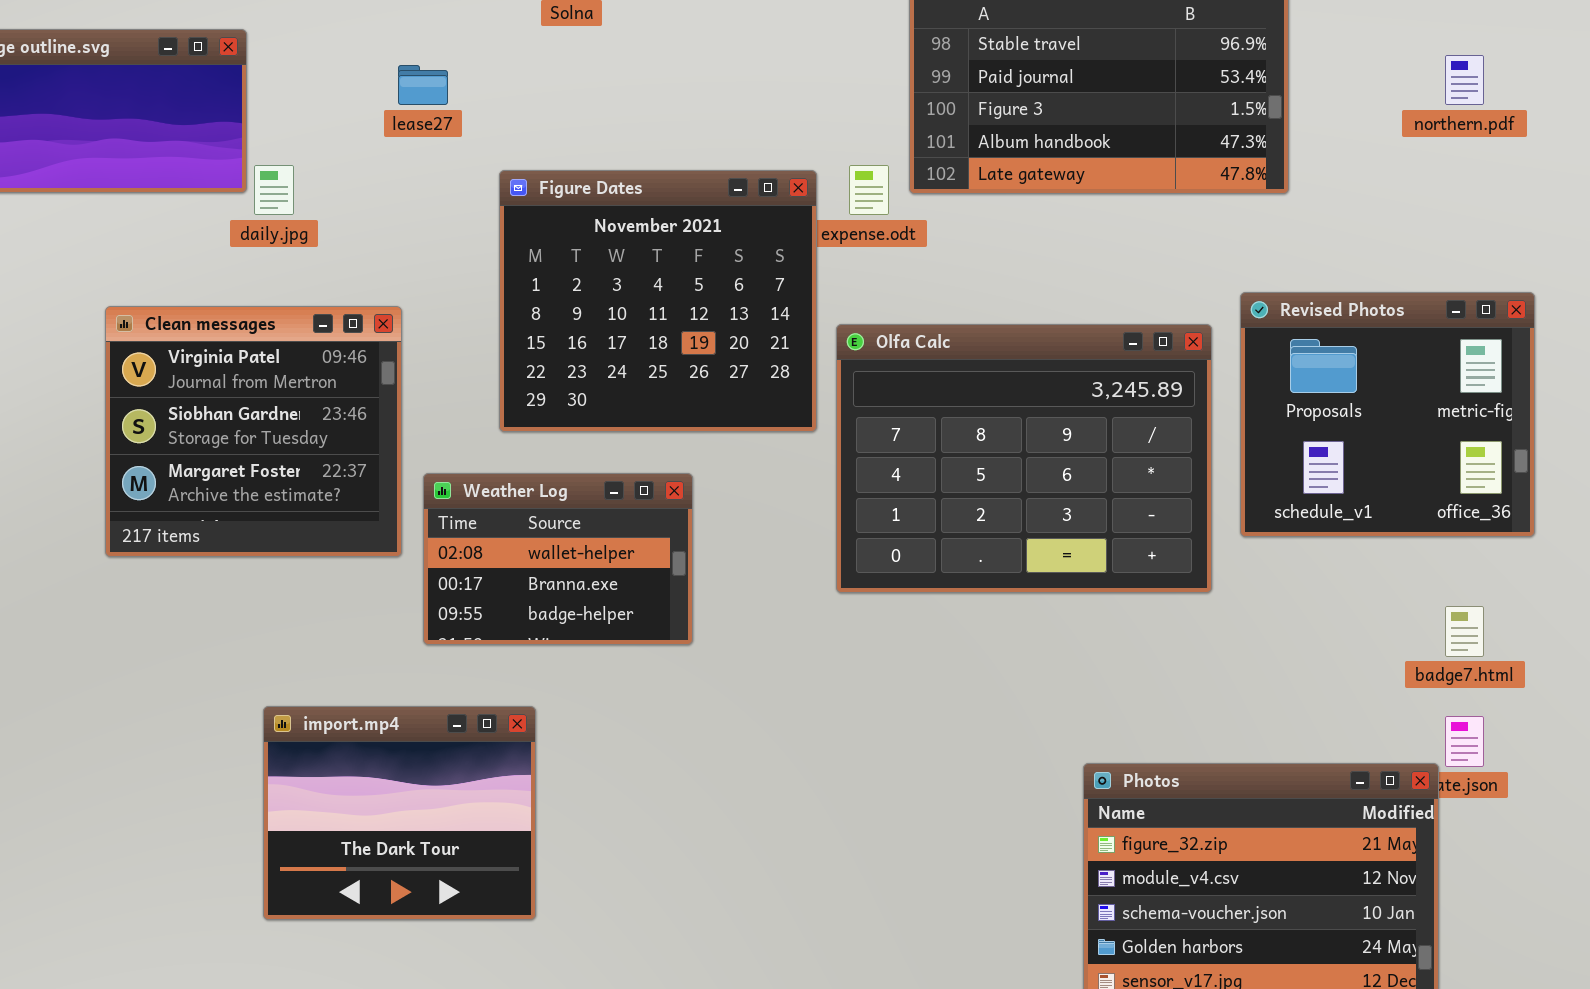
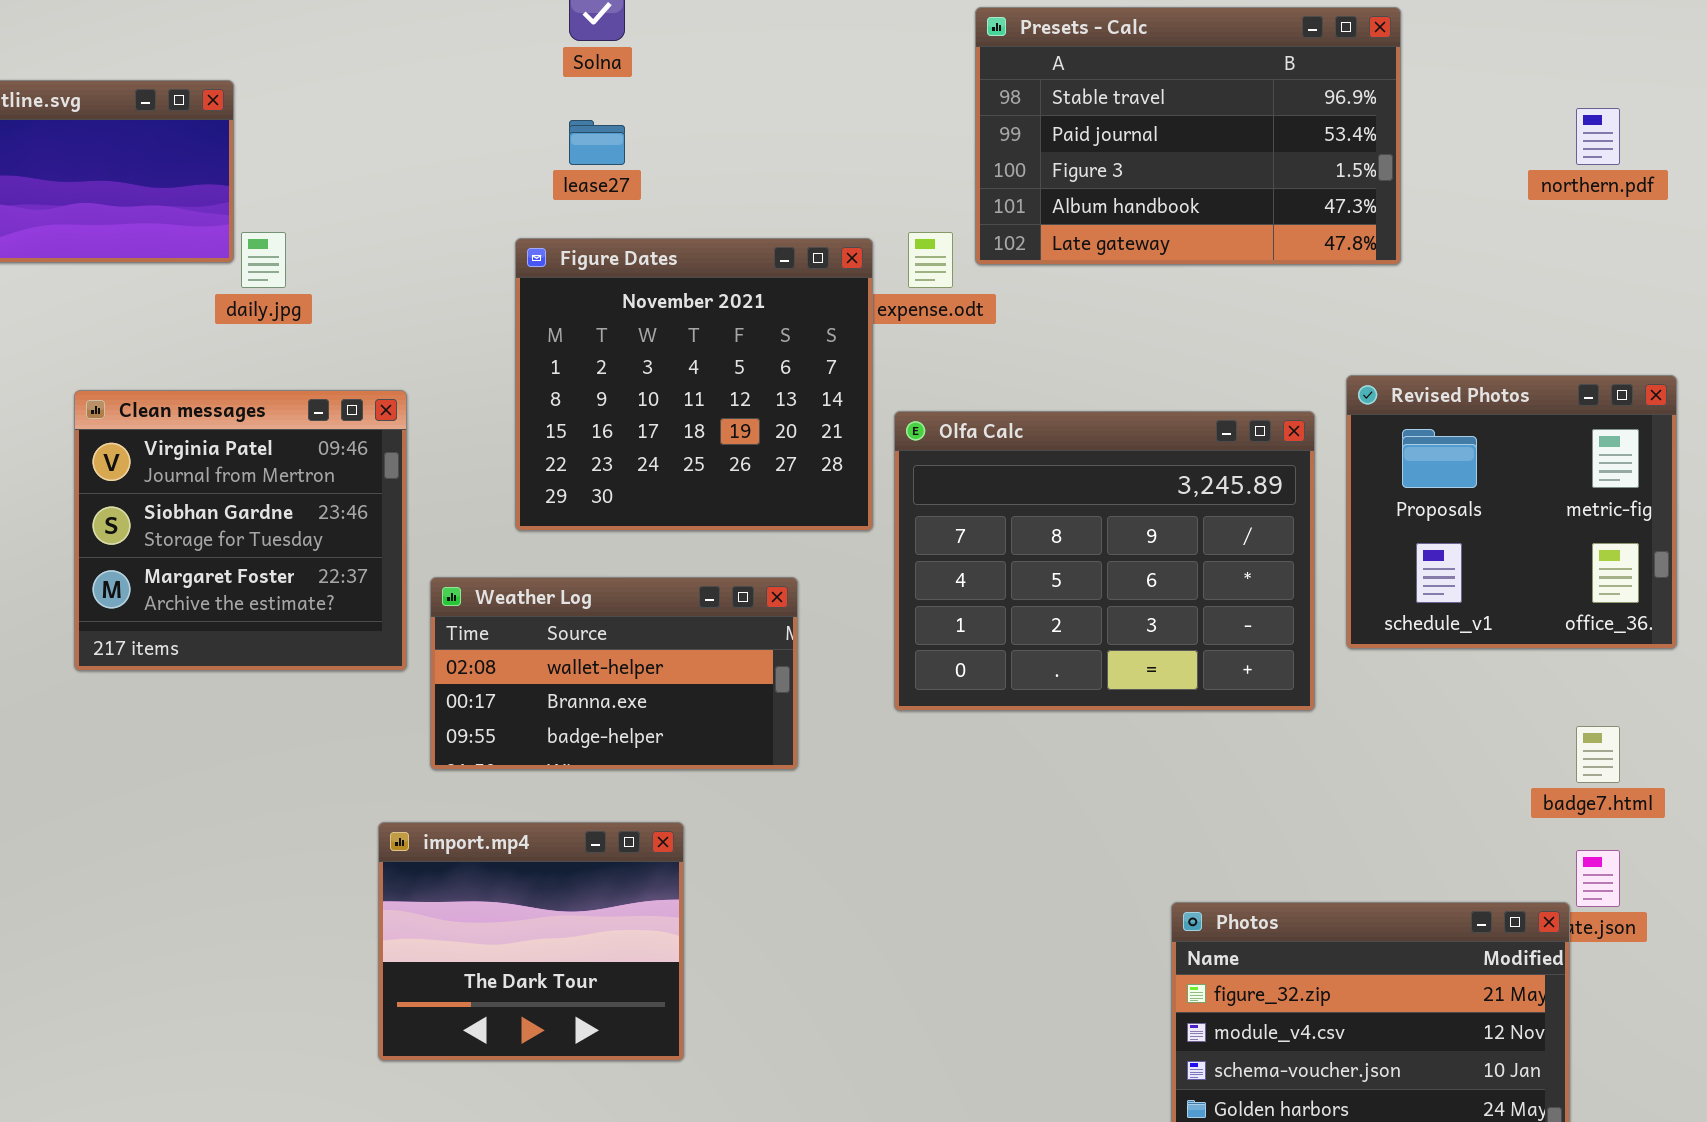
lease27: [398,65,448,105] -> [569,120,625,165], moved
Weather Log: [423,473,693,645] -> [430,577,798,770], resized
import.mp4: [263,706,536,920] -> [378,822,684,1061], moved

